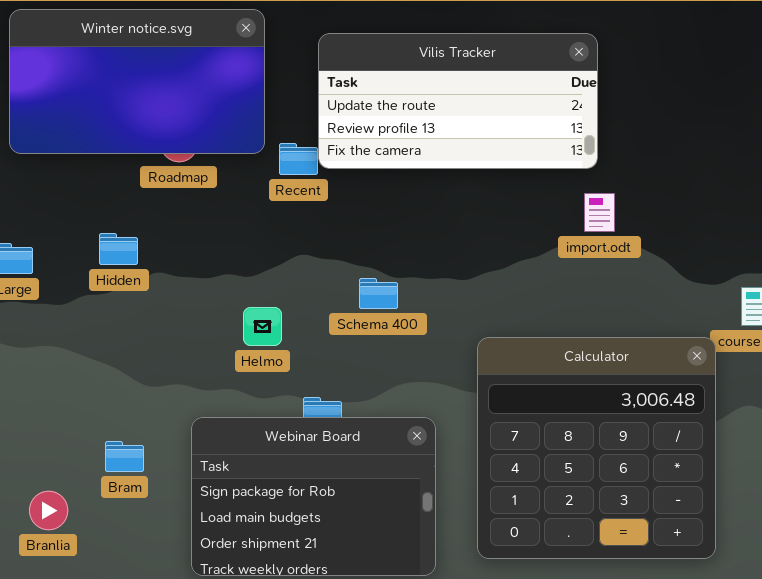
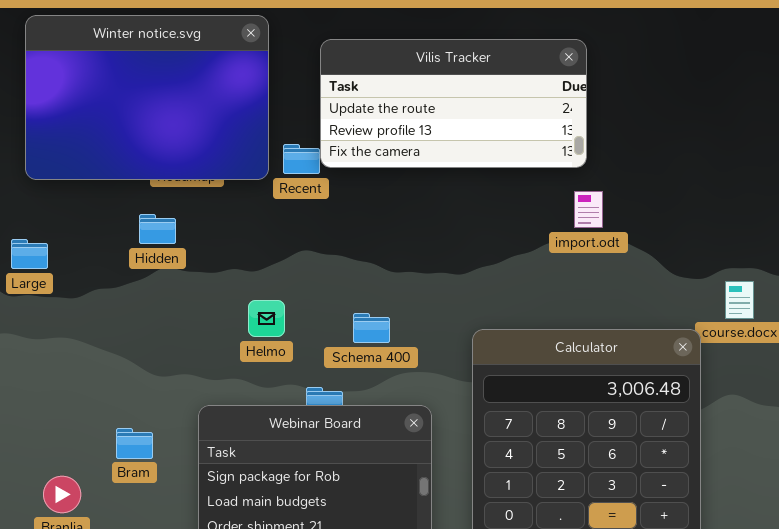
Winter notice.svg: [9,9,265,154] -> [25,15,269,180], resized
Hidden: [99,233,138,265] -> [139,214,176,244], moved
Schema 400: [359,278,398,309] -> [353,313,390,343], moved

